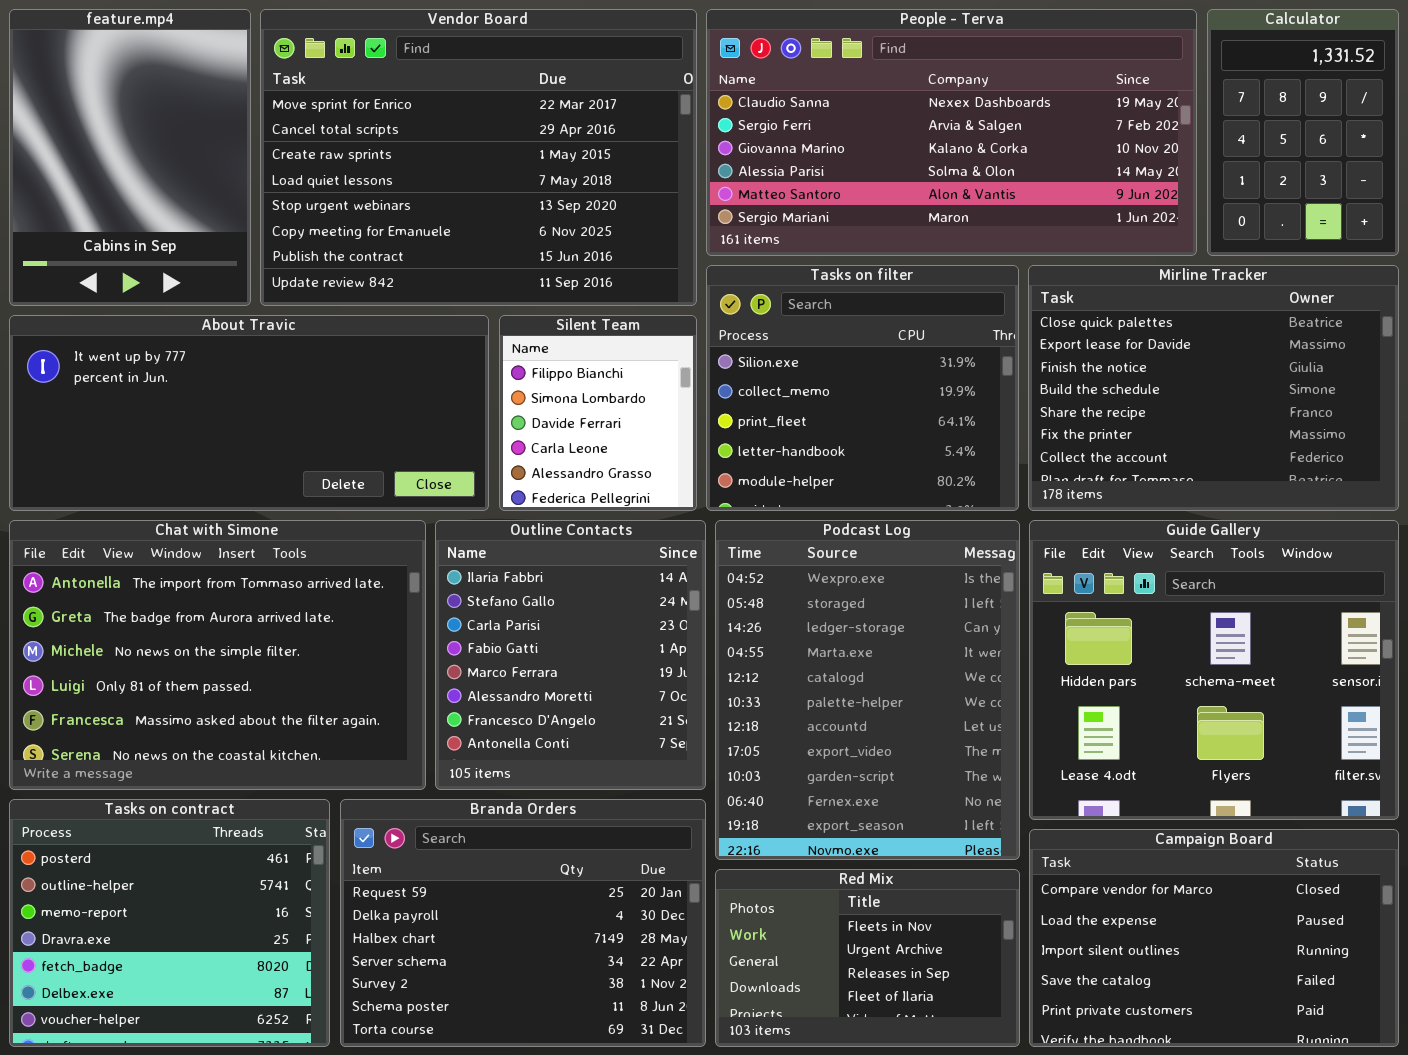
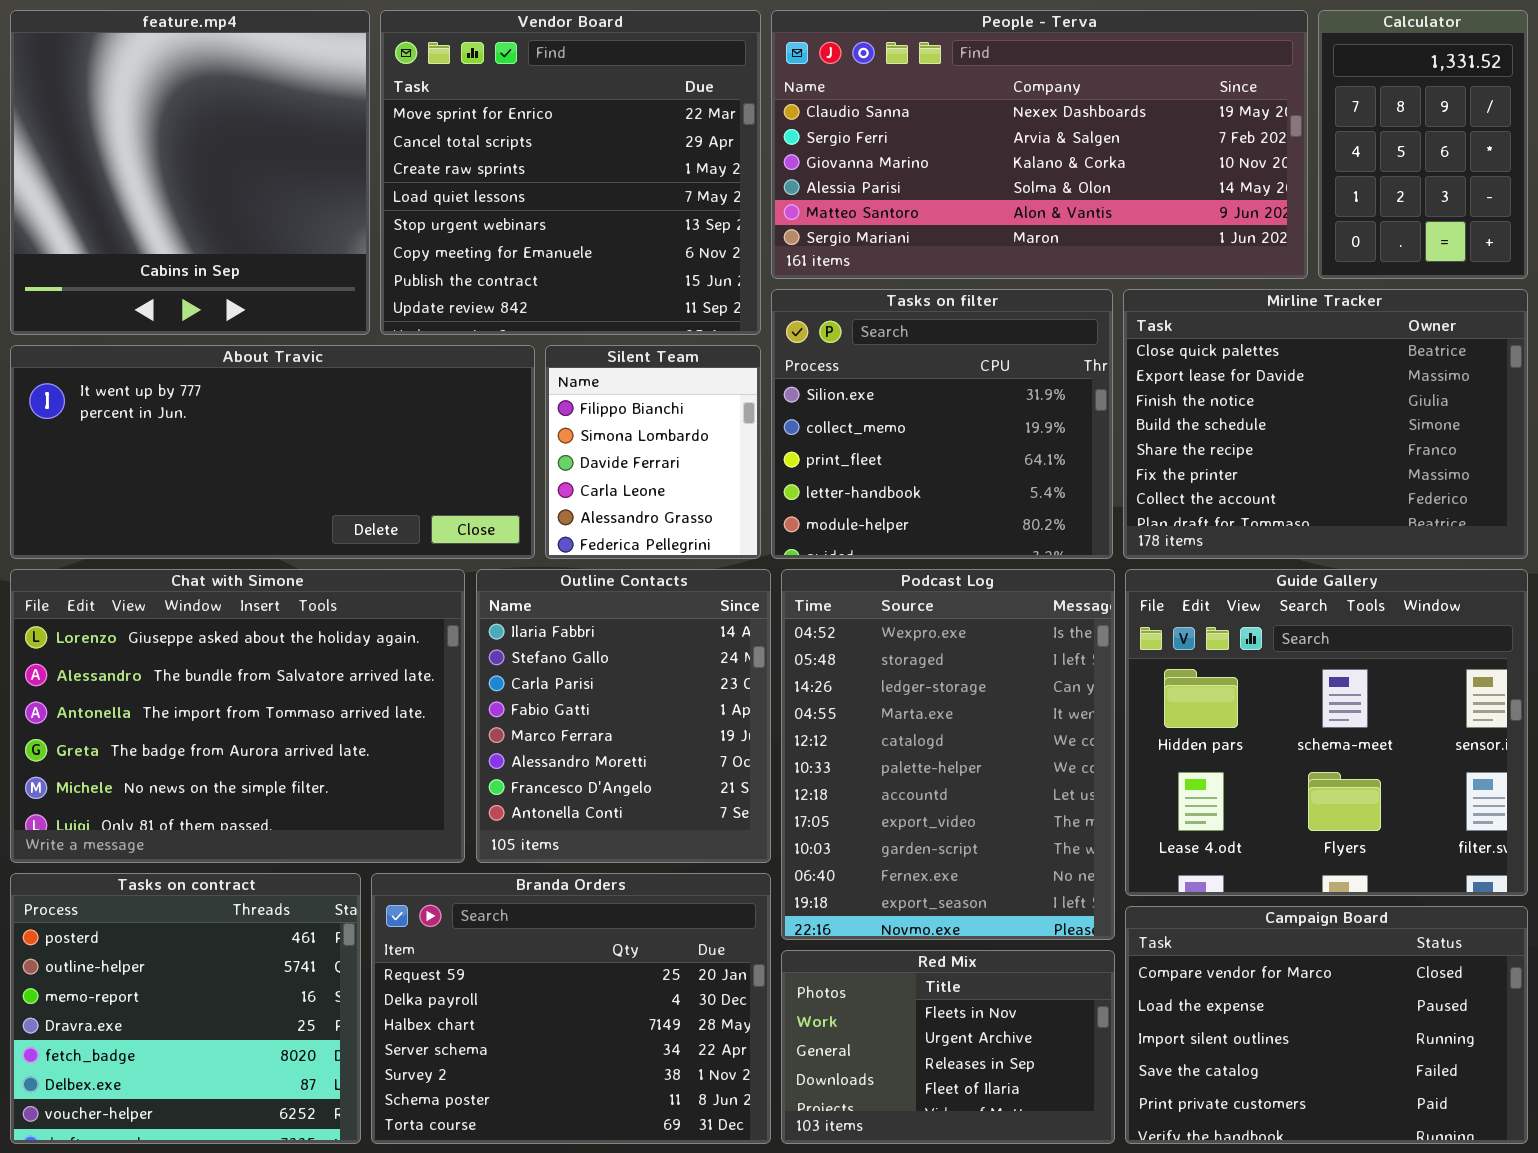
feature.mp4: [9,9,251,306] -> [10,10,370,335], resized
Vendor Board: [260,9,697,306] -> [380,10,761,335], resized
Chat with Simone: [9,520,426,790] -> [10,569,465,863], scrolled up 2 rows

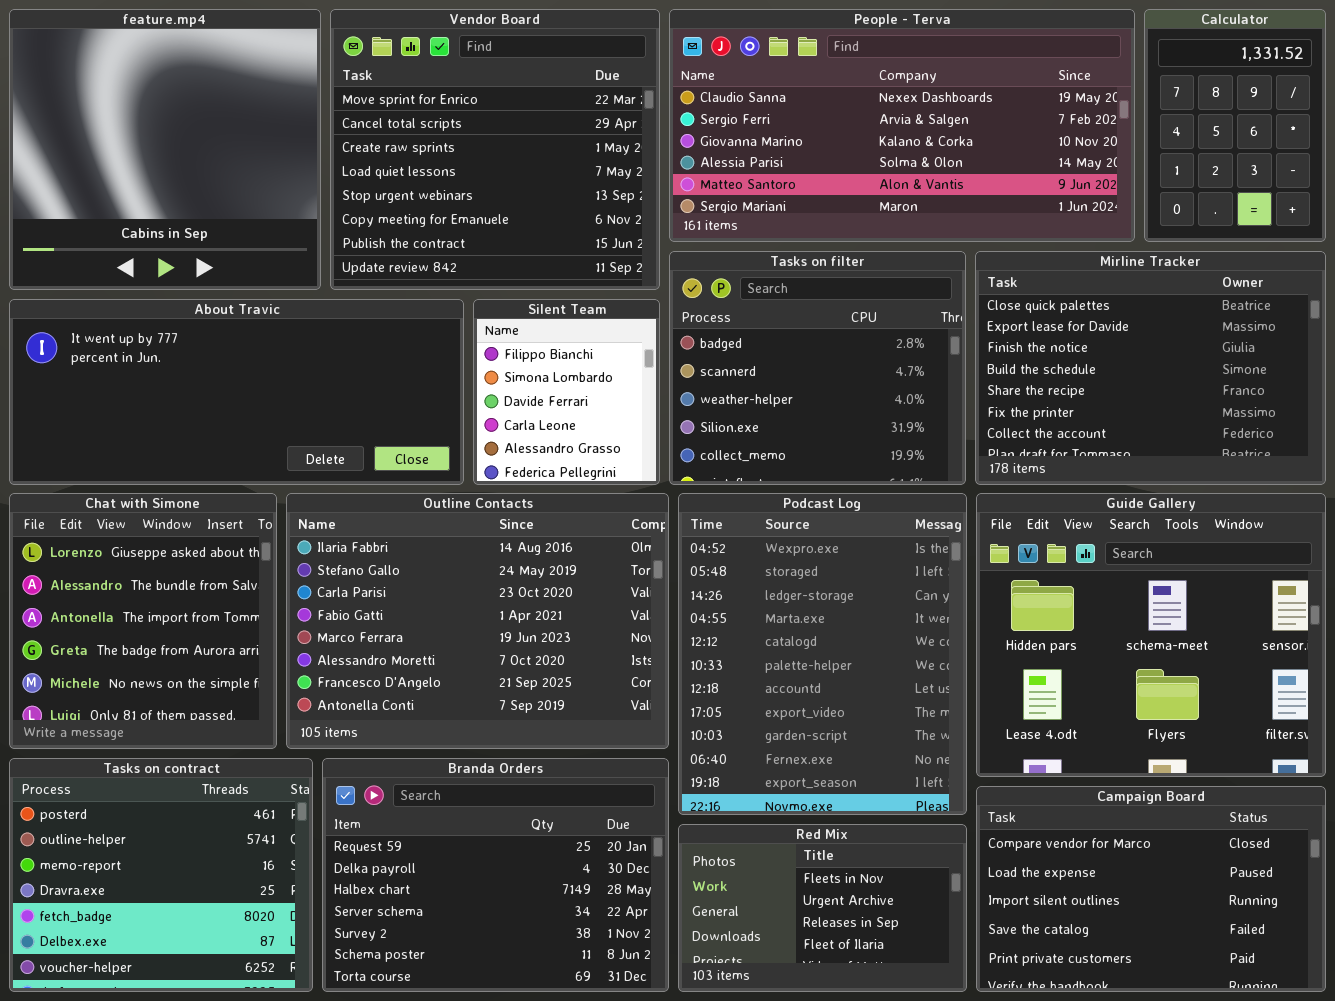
Tasks on filter: [771,289,1113,559] -> [669,251,966,485], scrolled up 3 rows
Chat with Simone: [10,569,465,863] -> [9,493,277,749], resized
Outline Contacts: [476,569,771,863] -> [286,493,669,749], resized

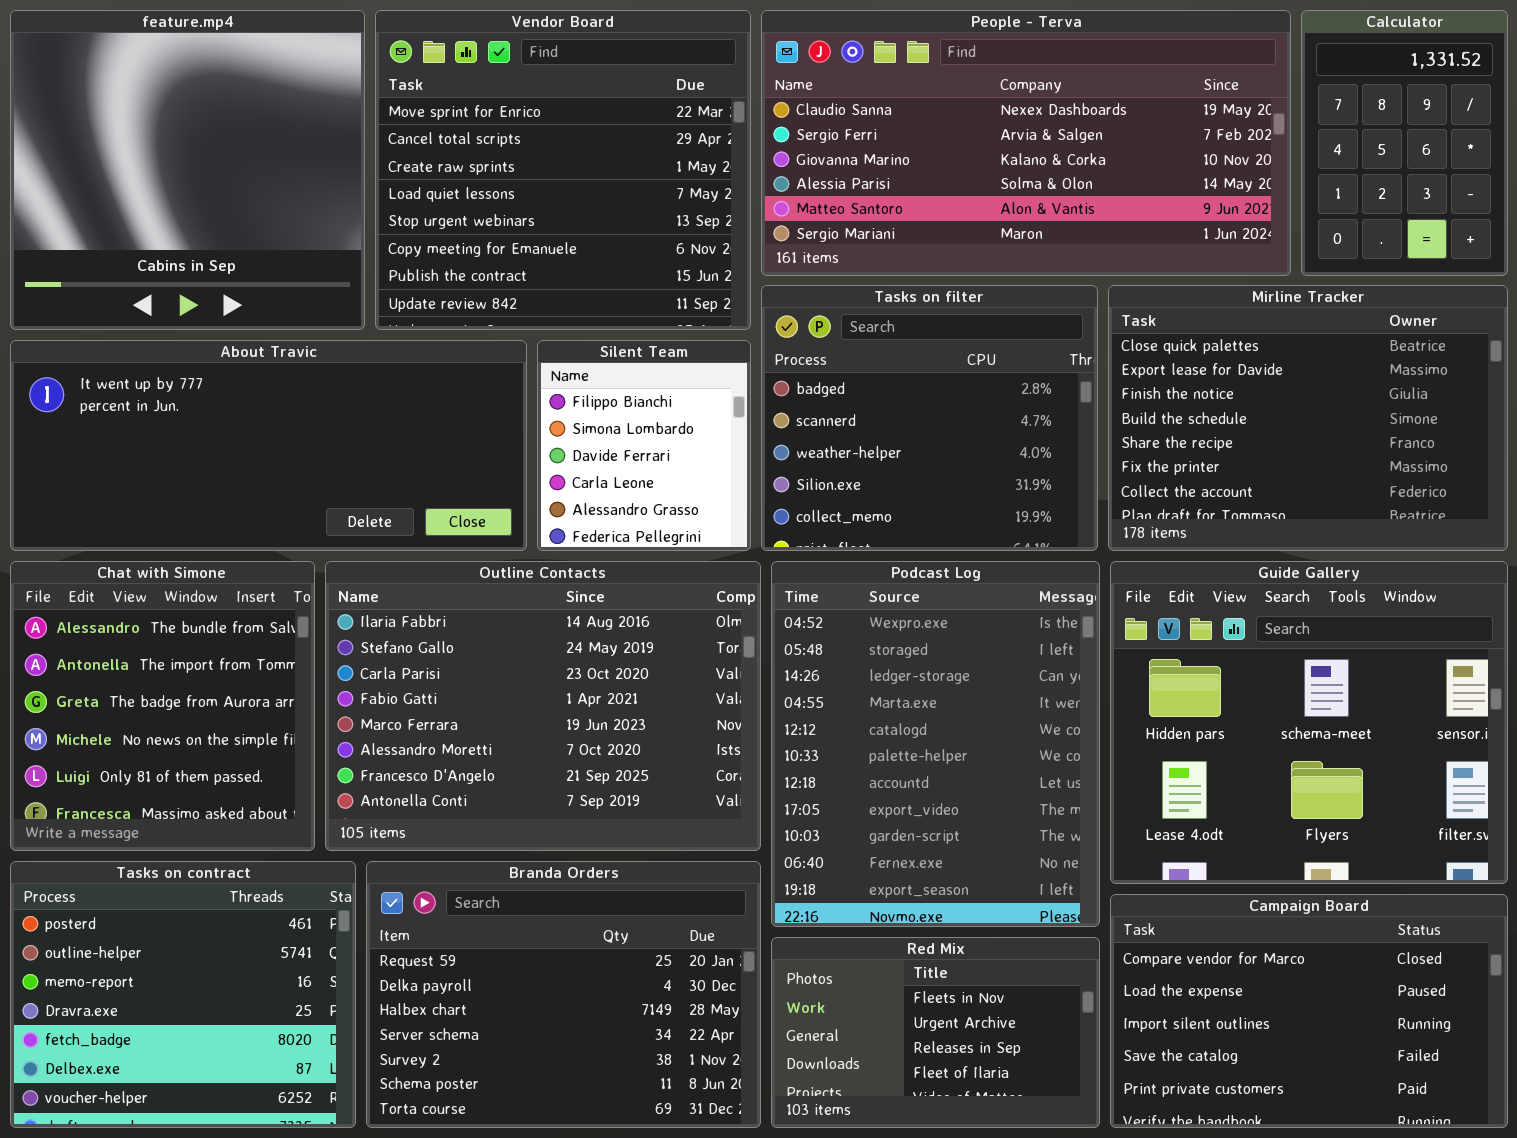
Chat with Simone: [9,493,277,749] -> [10,561,315,851], scrolled down 1 row

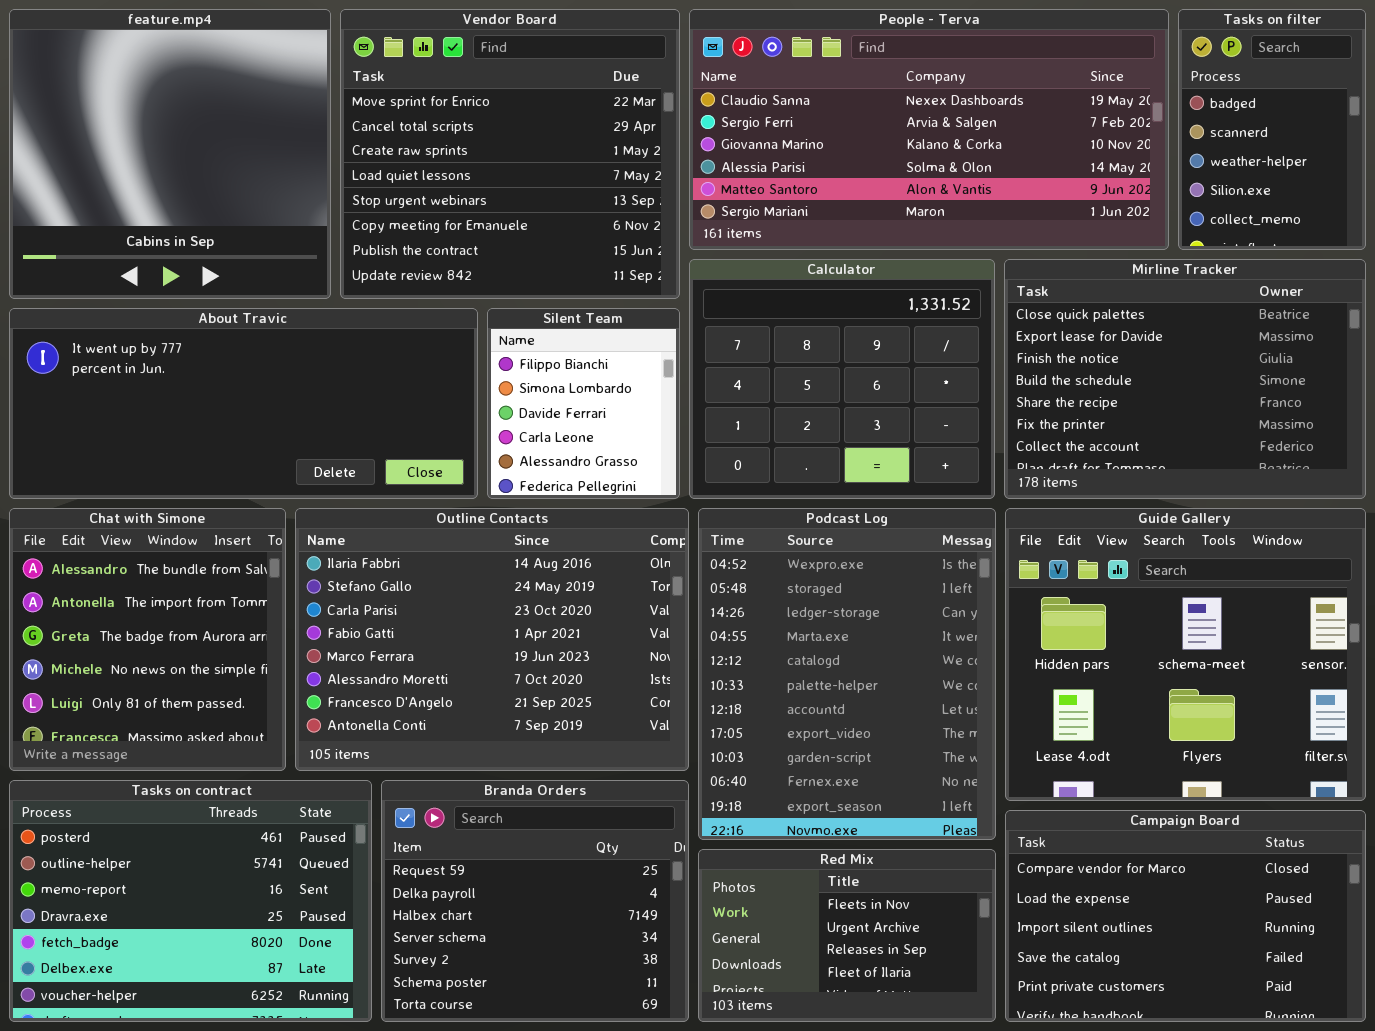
Calculator: [1301,10,1508,276] -> [689,259,995,499], moved, resized
Tasks on filter: [761,285,1098,551] -> [1178,9,1366,250], moved, resized
Tasks on contract: [10,861,356,1128] -> [9,780,372,1022], resized
Branda Orders: [366,861,761,1128] -> [381,780,689,1022], resized

